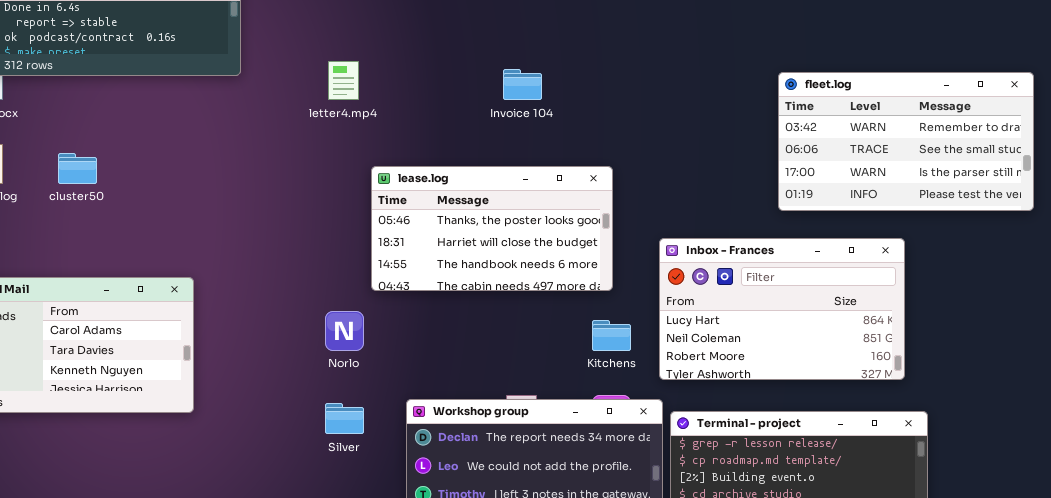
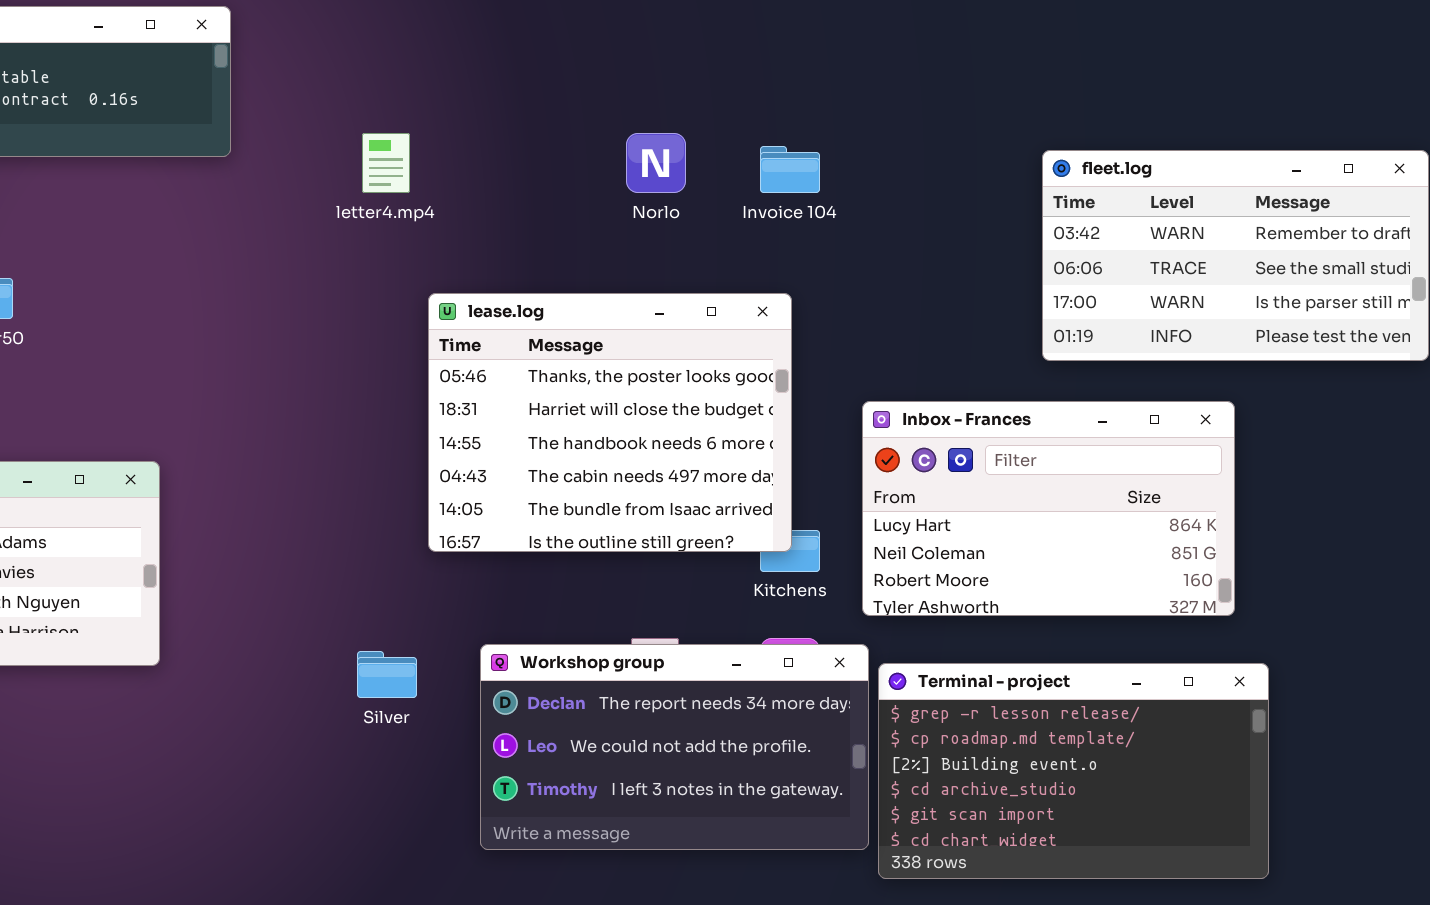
Invoice 104: [503,69,542,100] -> [760,146,820,193], moved
lease.log: [371,166,613,291] -> [428,293,792,552], resized
Norlo: [325,311,364,351] -> [626,133,686,193], moved

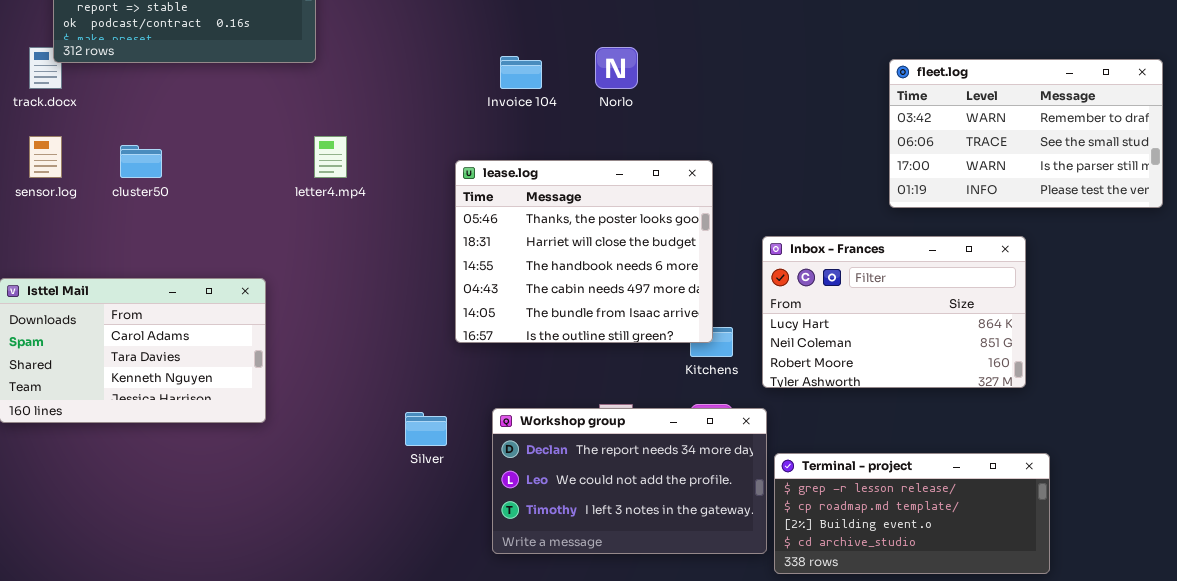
letter4.mp4: [362,133,410,193] -> [314,136,347,178], moved
Invoice 104: [760,146,820,193] -> [500,56,542,89], moved
Terminal - project: [878,663,1269,879] -> [774,453,1050,574], resized

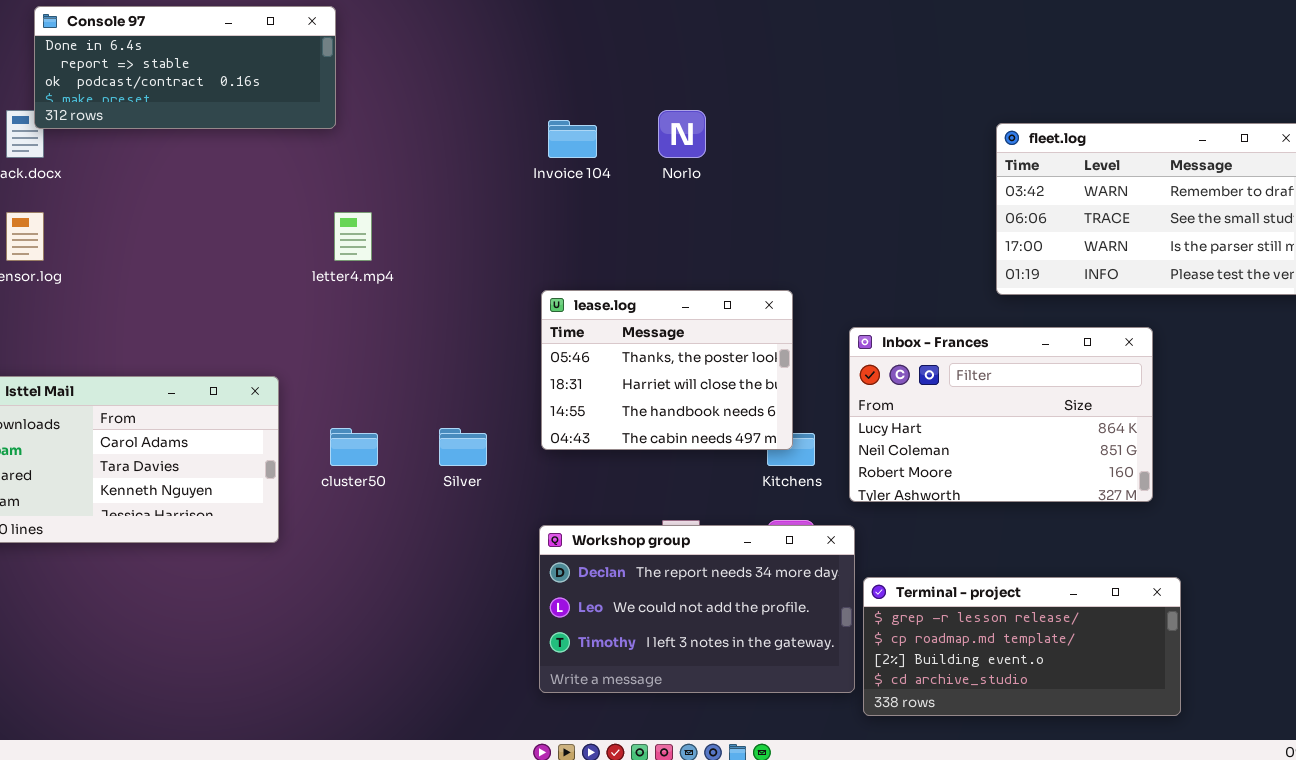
cluster50: [120,145,162,178] -> [330,428,378,466], moved
lease.log: [455,160,713,343] -> [541,290,793,450], resized
Silver: [405,412,447,446] -> [439,428,487,466], moved

